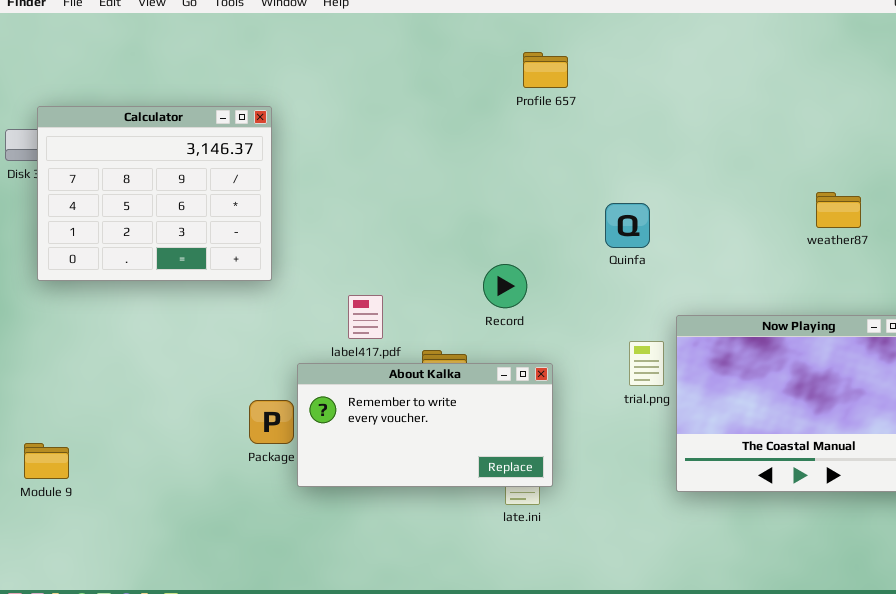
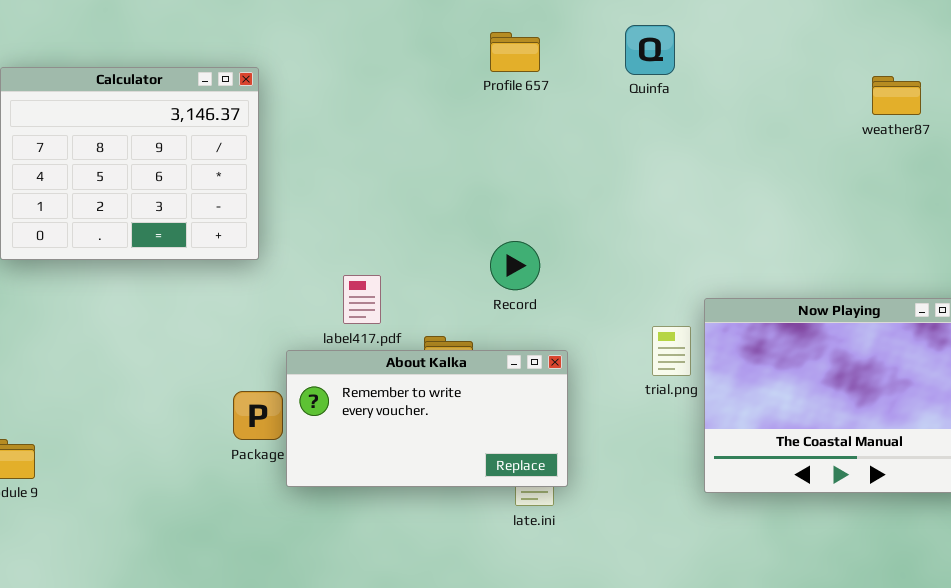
Profile 657: [523,52,568,88] -> [490,32,540,72], moved
weather87: [816,192,861,228] -> [872,76,921,115], moved
Quinfa: [605,203,650,248] -> [625,25,675,75], moved

